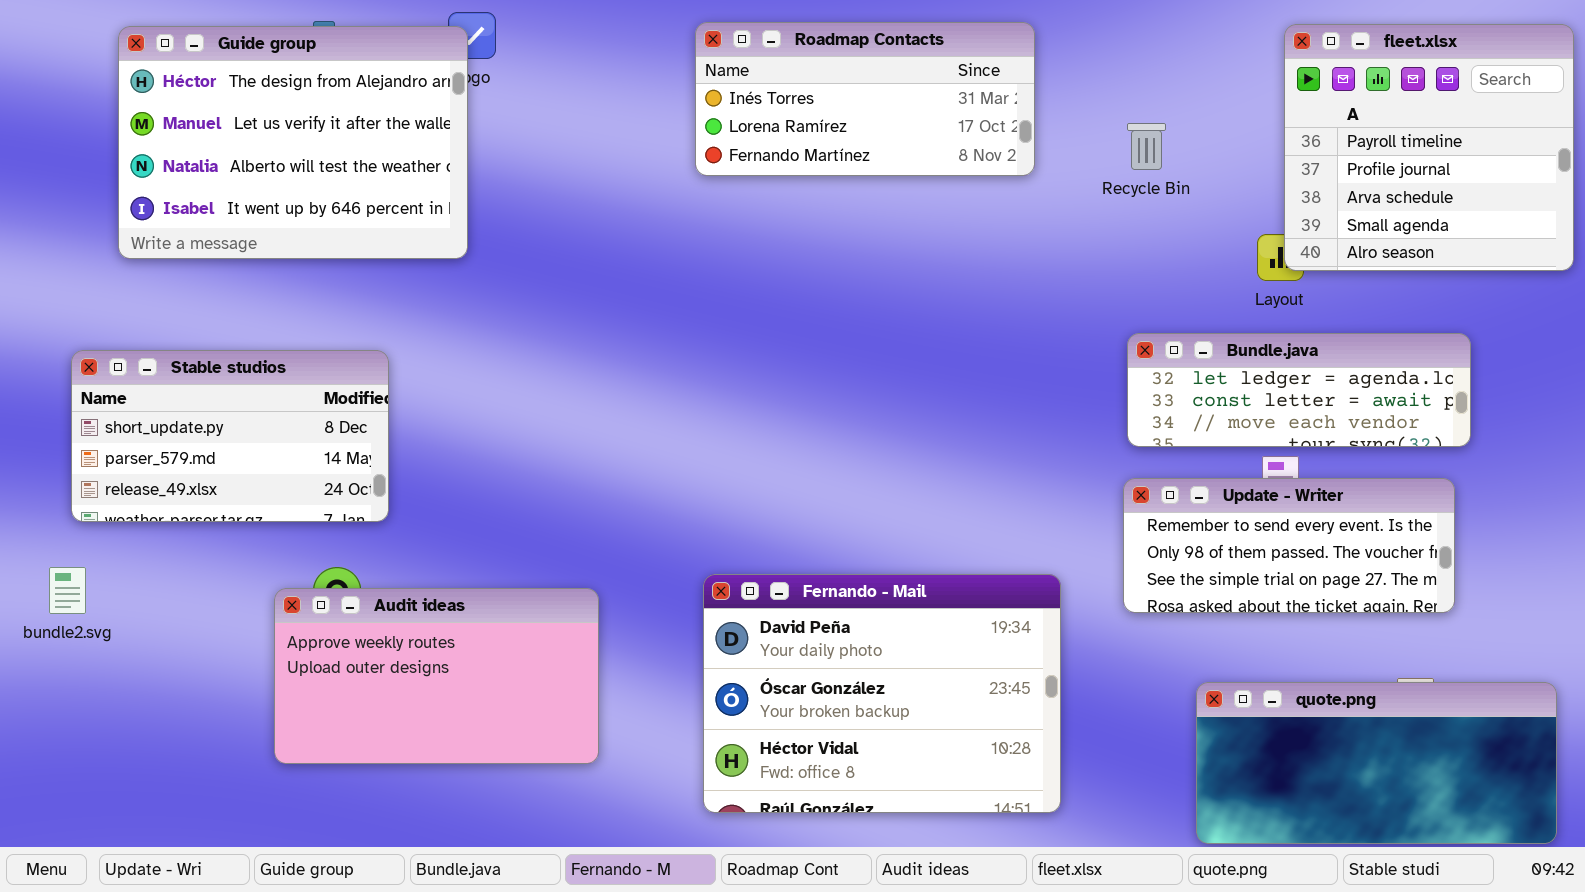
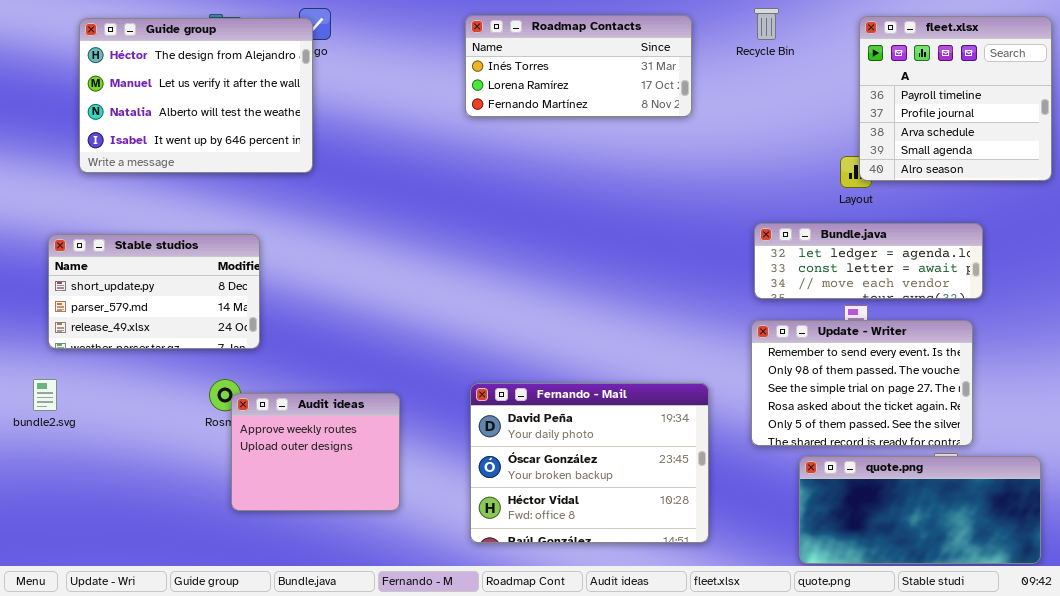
Recycle Bin: [1127,123,1166,170] -> [754,8,779,40], moved
Update - Writer: [1123,478,1455,613] -> [751,320,973,446], resized
Audit ideas: [274,588,599,764] -> [231,393,400,511], resized

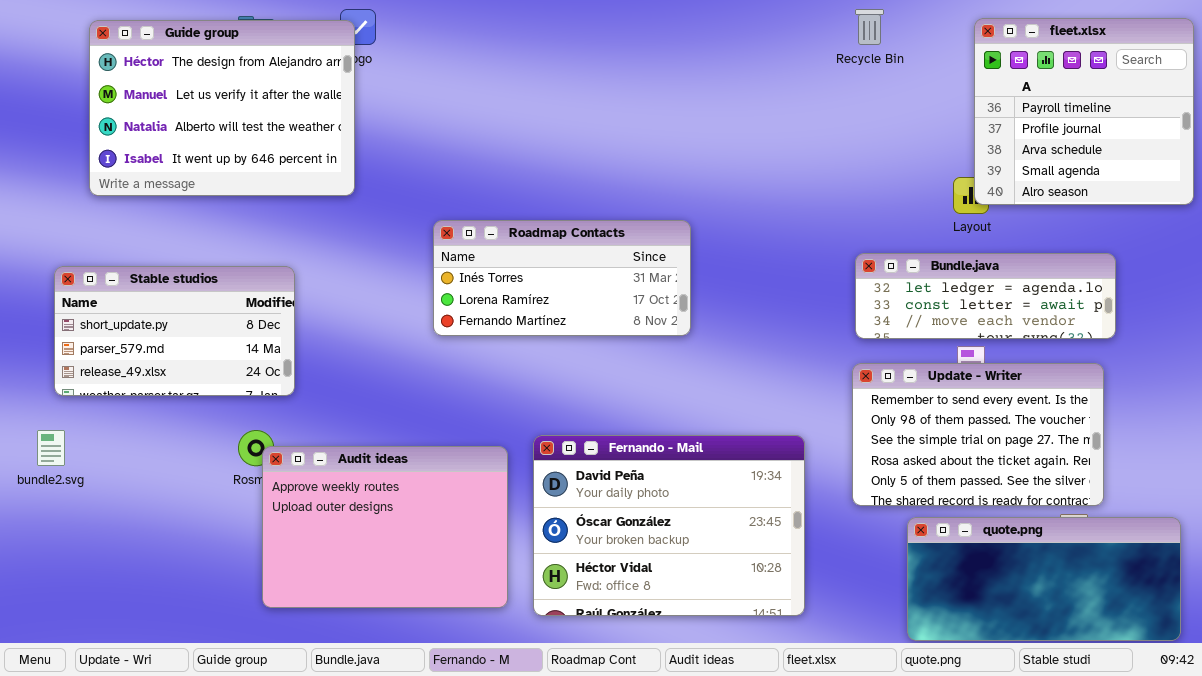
Roadmap Contacts: [465,15,692,117] -> [433,220,691,336], moved
Audit ideas: [231,393,400,511] -> [262,446,508,608], resized

